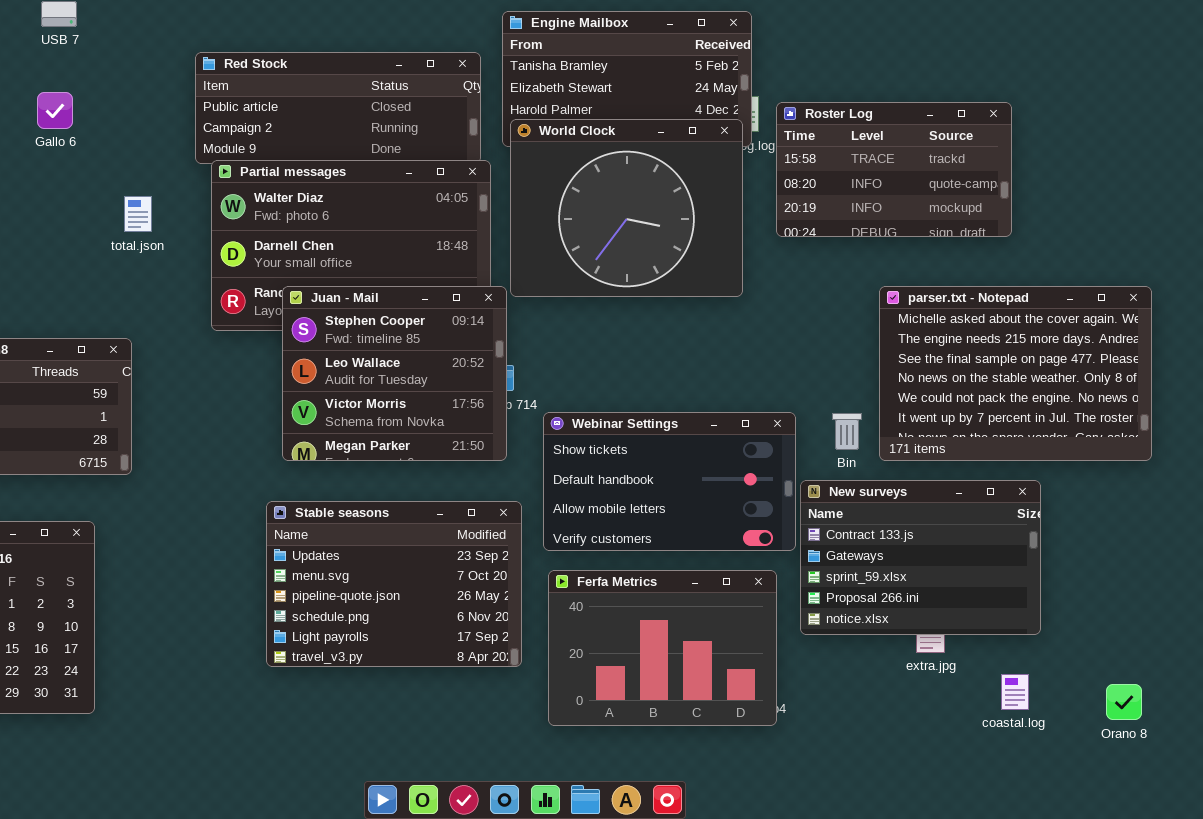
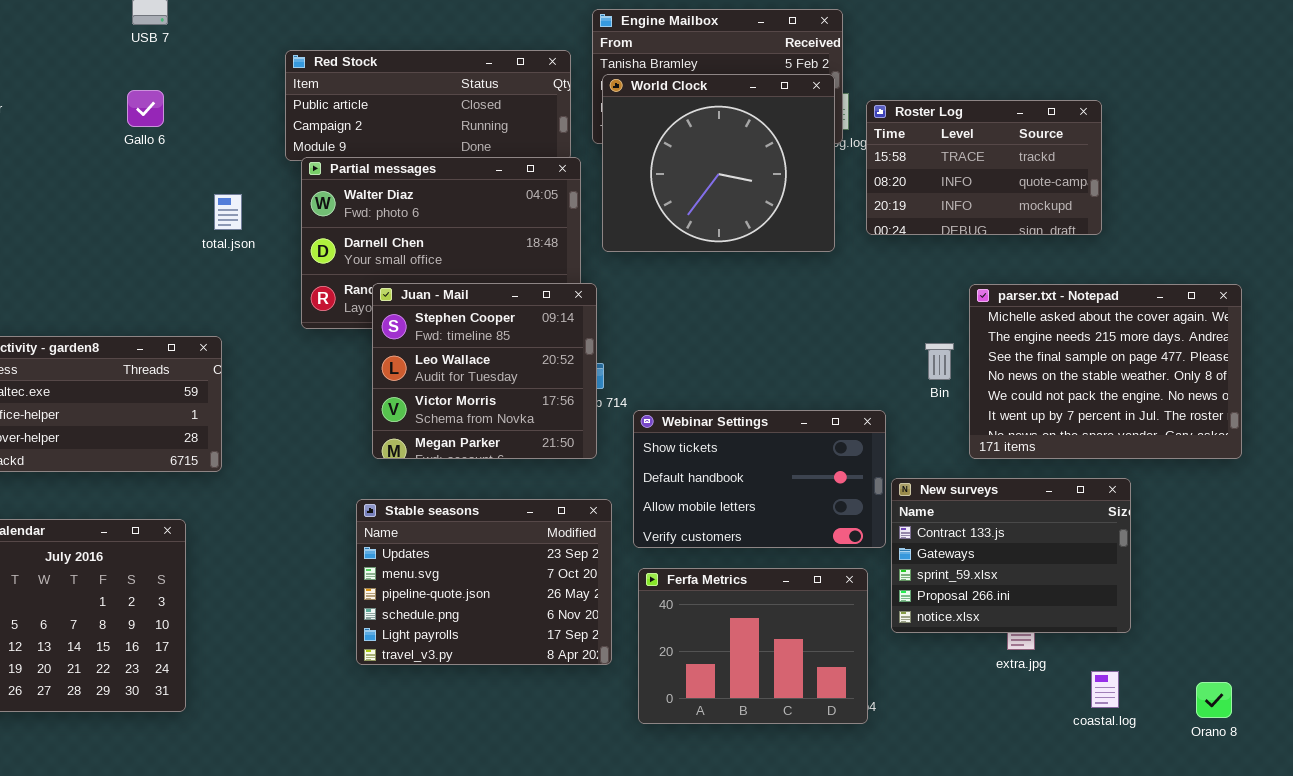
World Clock: [510,119,743,297] -> [602,74,835,252], moved
Bin: [832,413,862,450] -> [925,343,954,380], moved

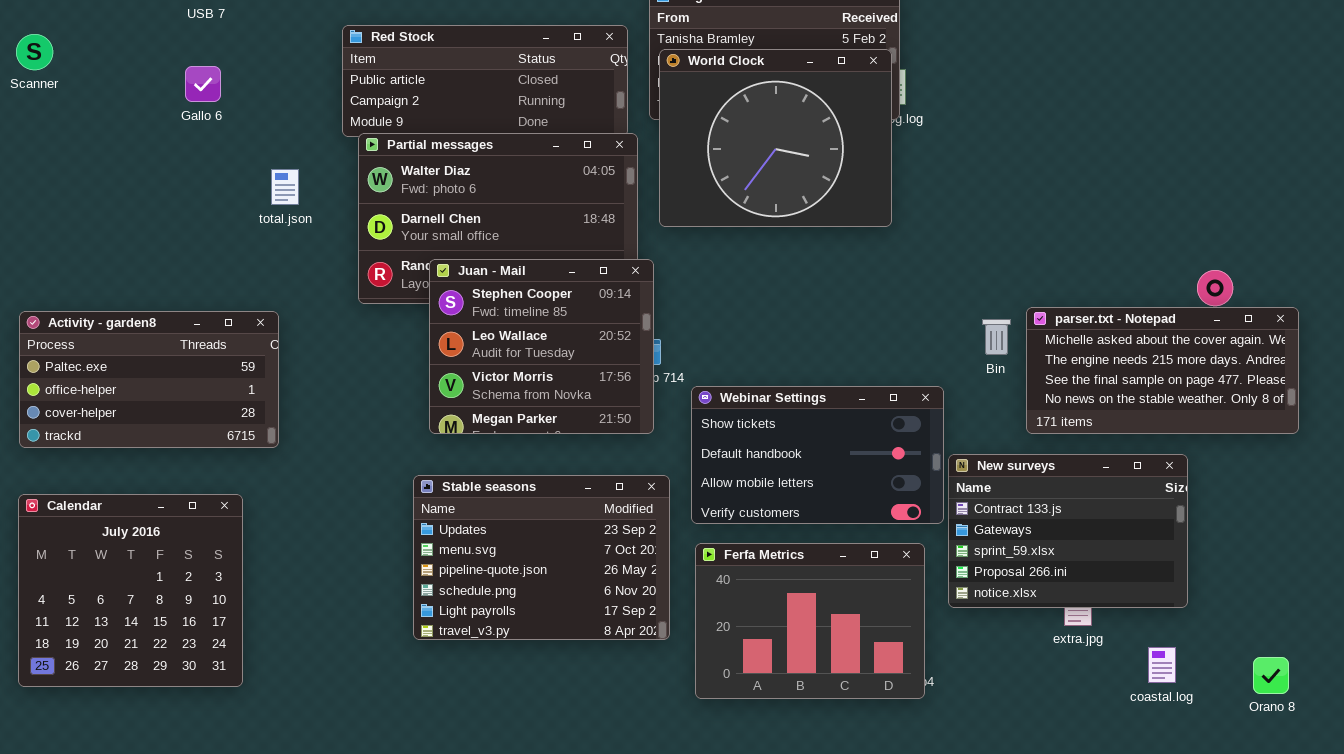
Roster Log: [866,100,1102,235] -> none, closed
parser.txt - Notepad: [969,284,1242,459] -> [1026,307,1299,434], resized

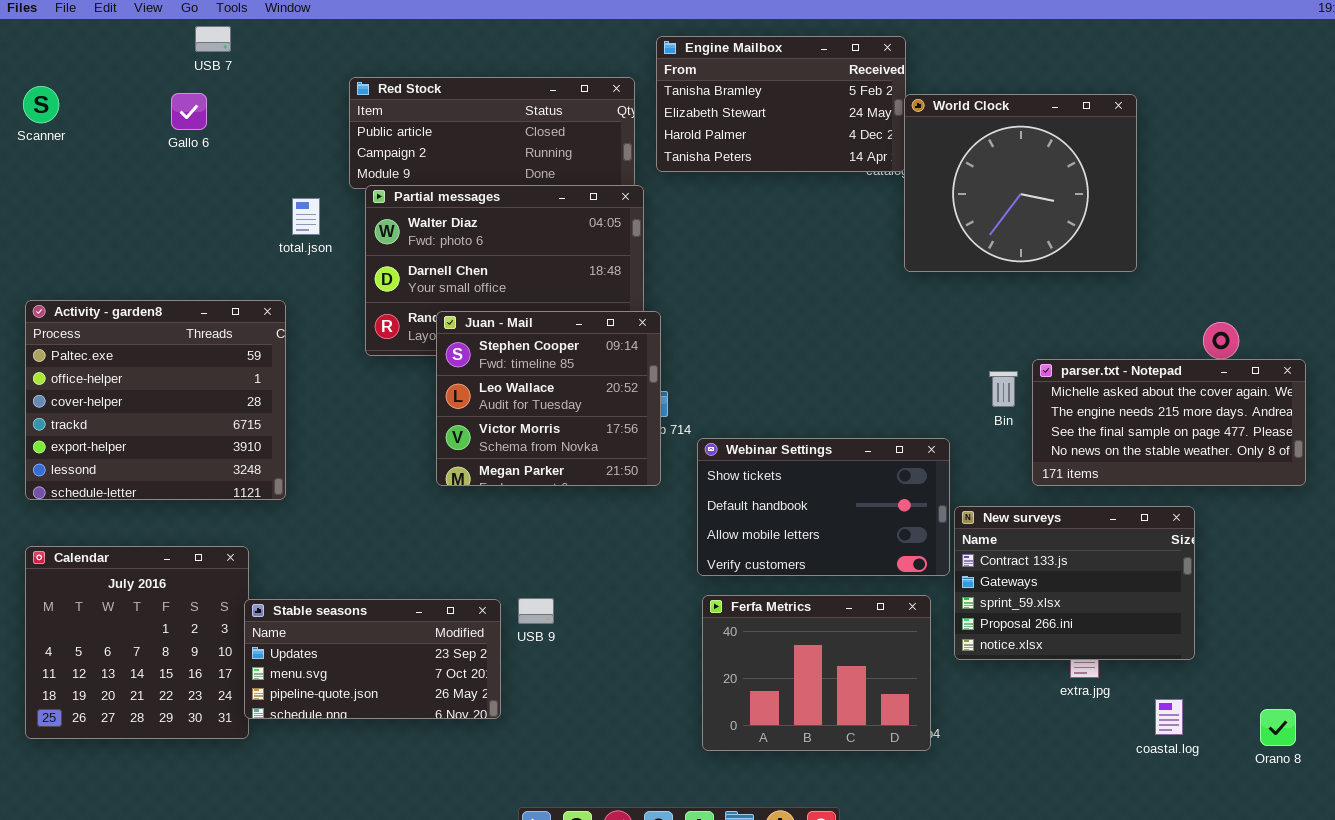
World Clock: [659,49,892,227] -> [904,94,1137,272], moved
Gallo 6: [185,66,221,102] -> [171,93,207,130], moved
total.json: [271,169,299,205] -> [292,198,320,235], moved
Activity - garden8: [19,311,279,448] -> [25,300,286,500], resized
Stable seasons: [413,475,670,640] -> [244,599,501,719], moved, resized

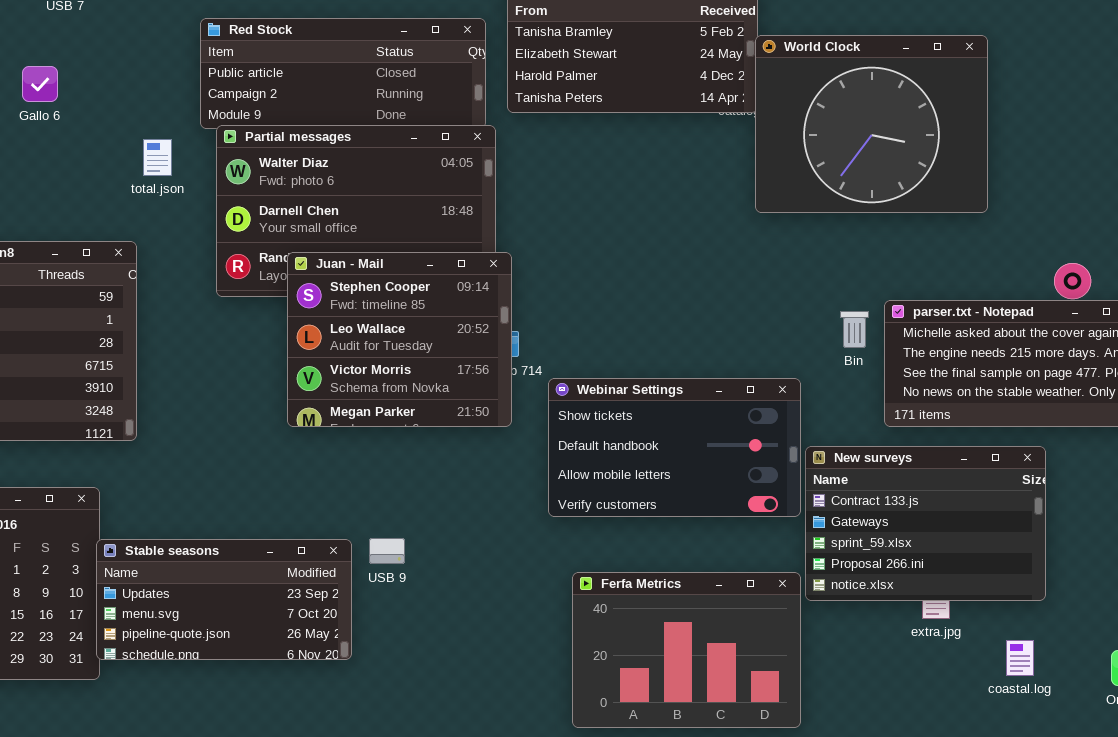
Gallo 6: [171,93,207,130] -> [22,66,58,102], moved
Ferfa Metrics: [702,595,931,751] -> [572,572,801,728], moved

